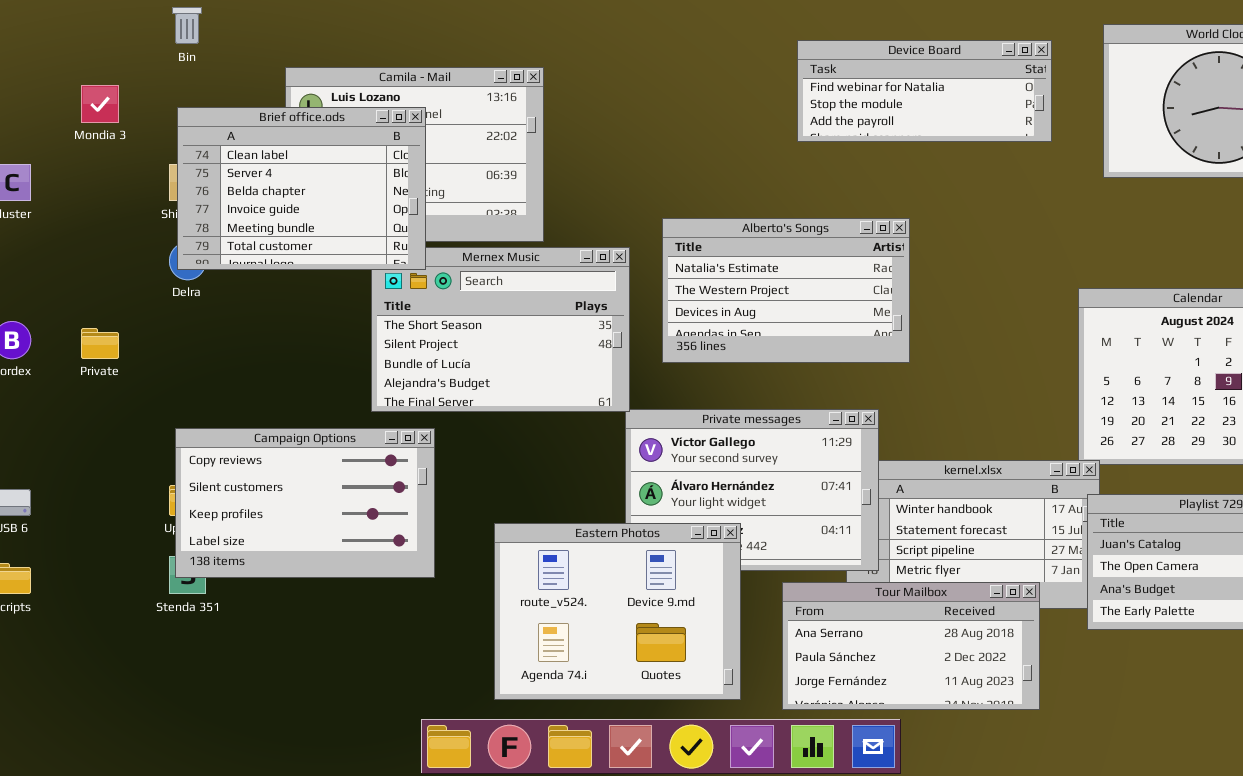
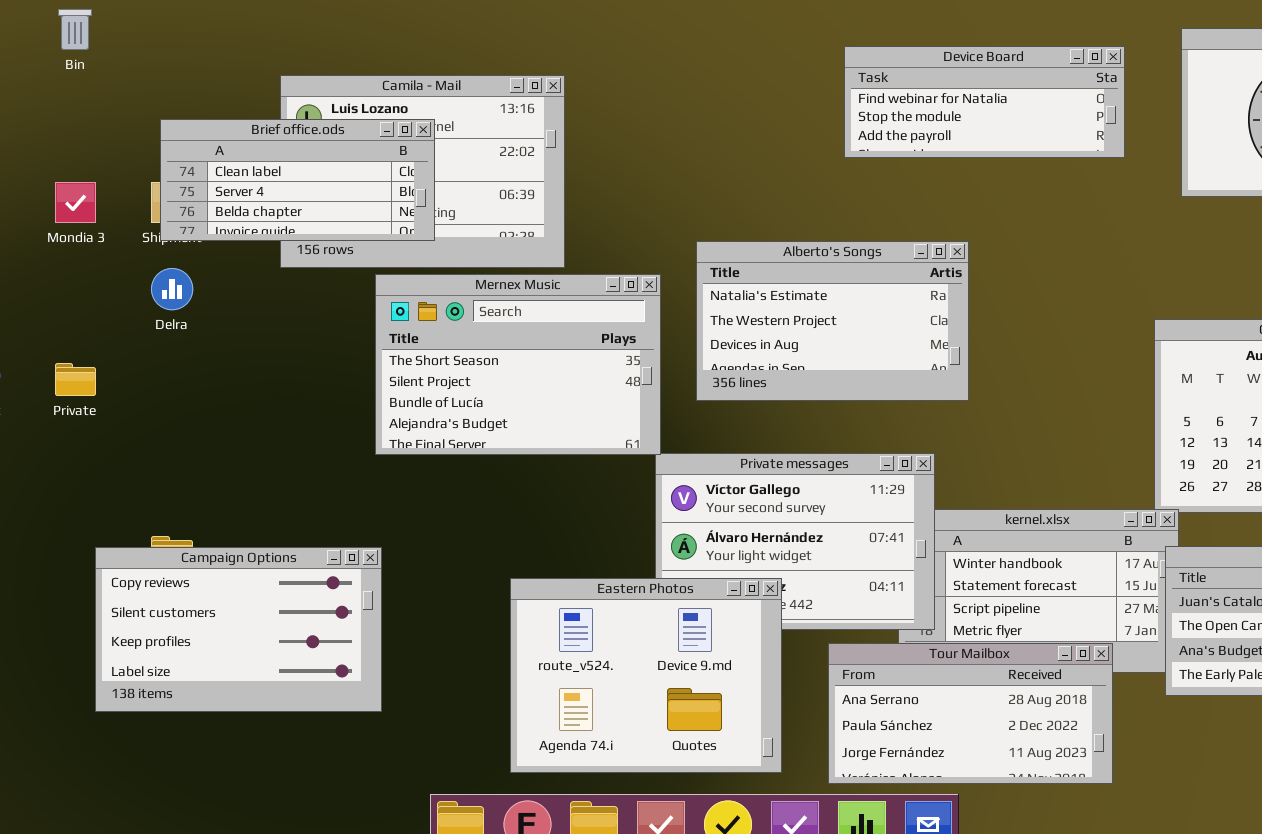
Bin: [172,7,202,44] -> [58,9,92,50], moved
Mondia 3: [81,85,119,123] -> [55,182,96,223], moved
Brief office.ods: [177,107,426,270] -> [160,119,435,241], resized
Campaign Options: [175,428,435,578] -> [95,547,382,712], moved

